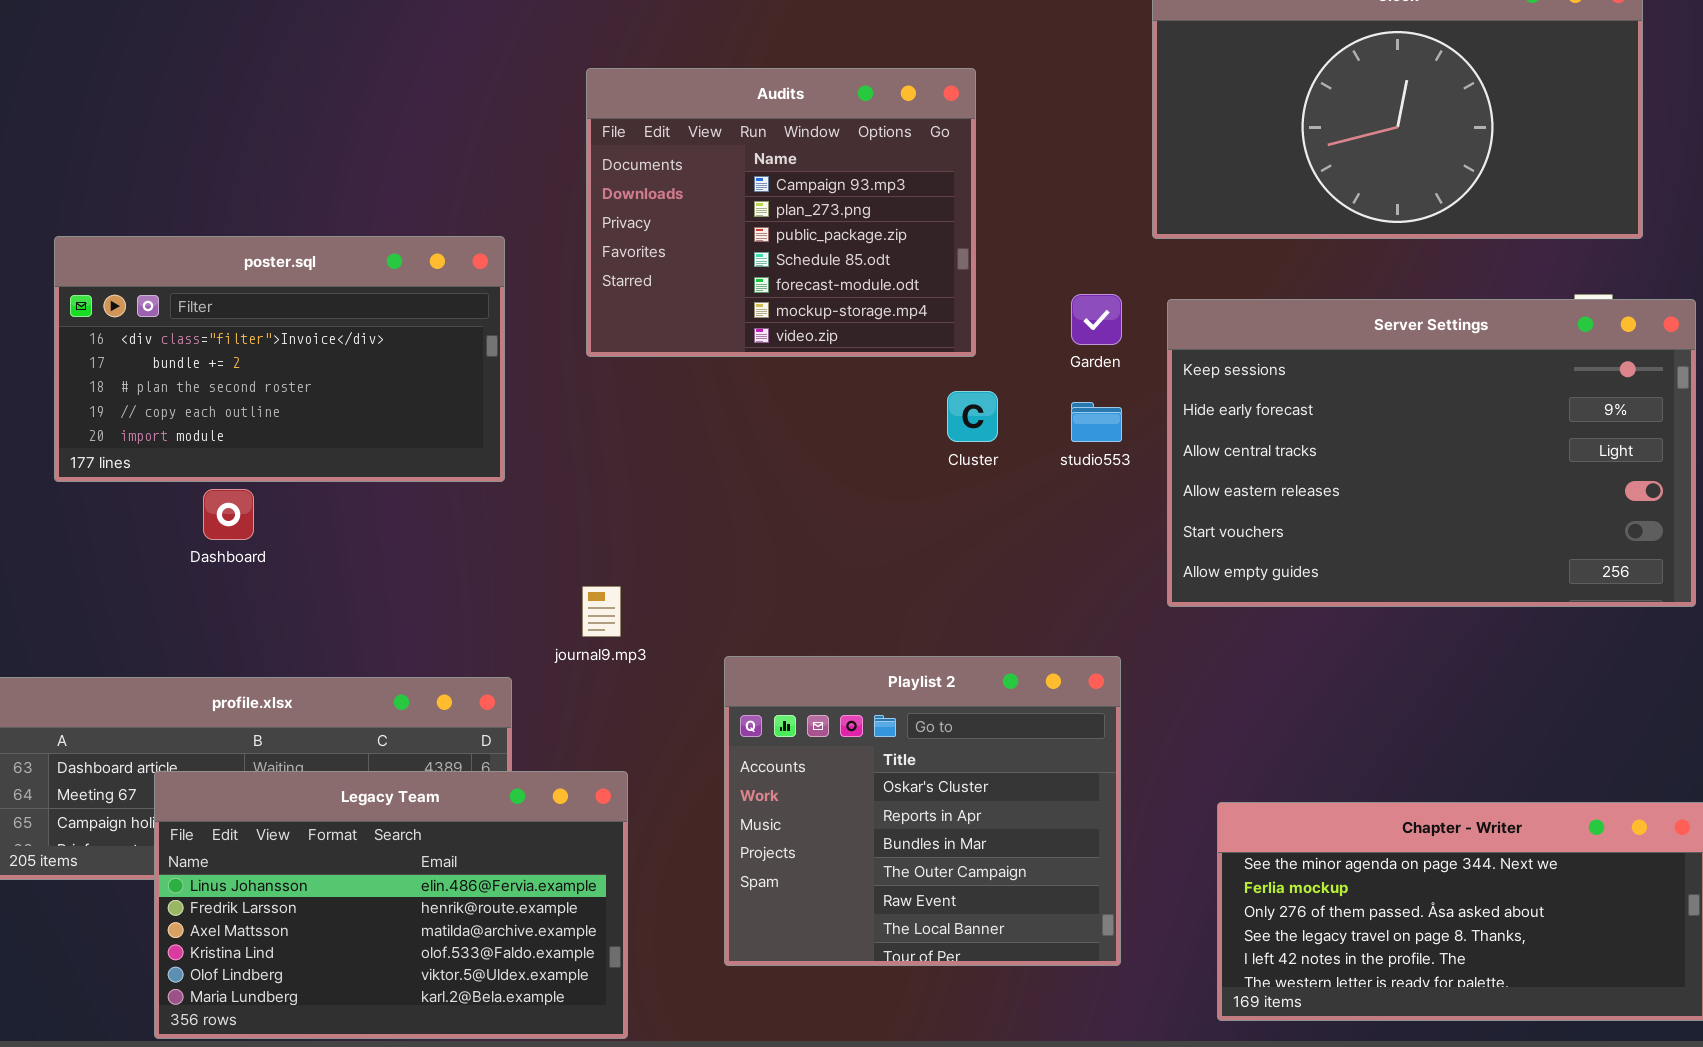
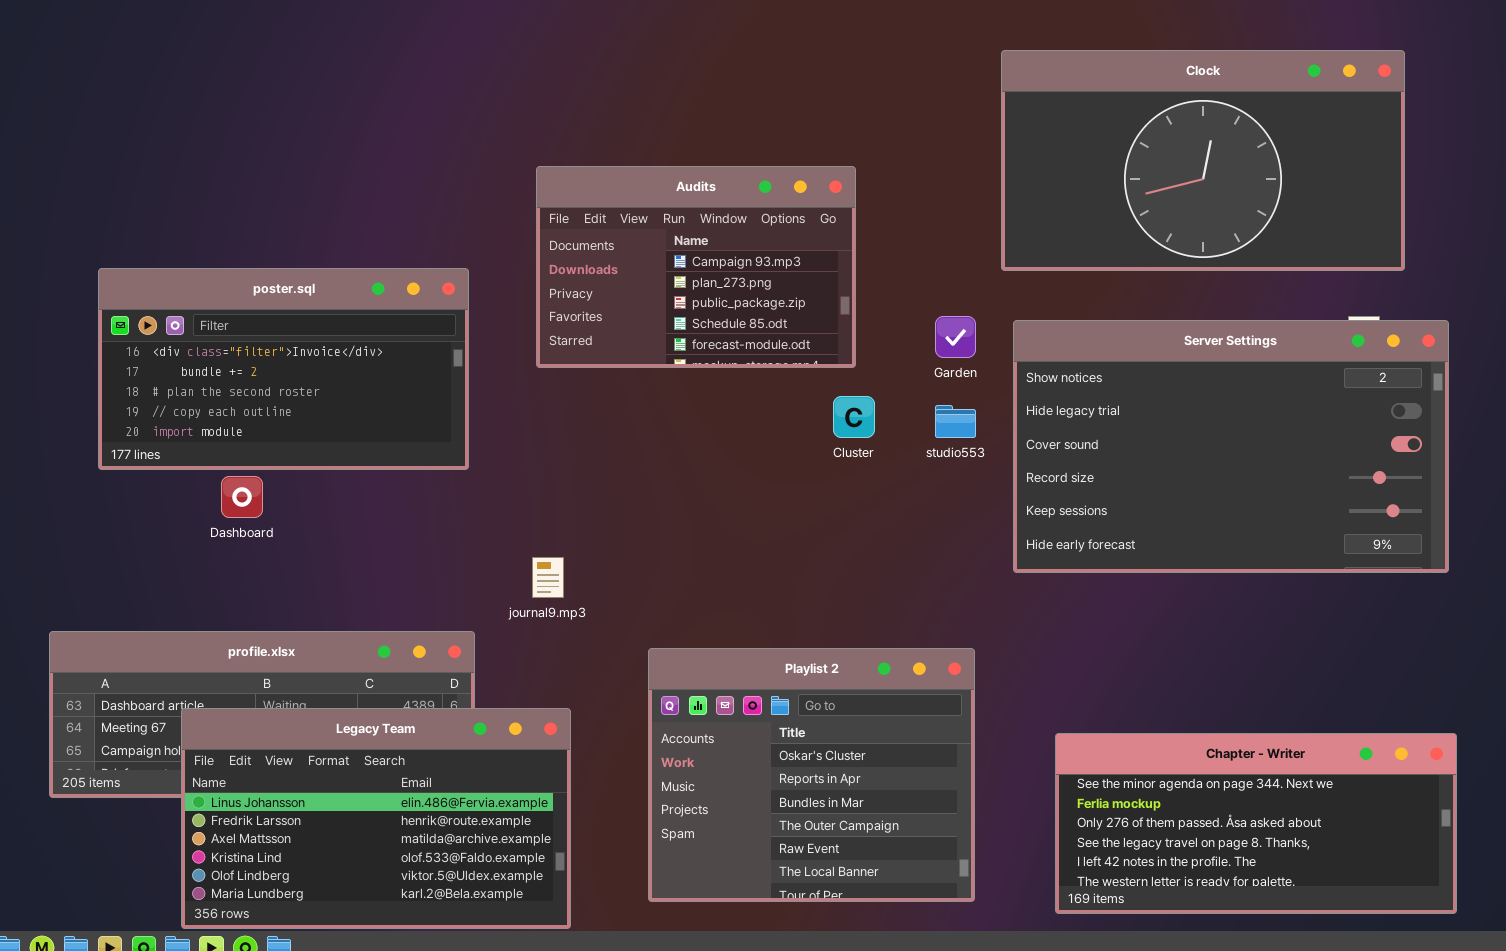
Audits: [586,68,976,357] -> [536,166,856,368], resized
Server Settings: [1167,299,1696,607] -> [1013,320,1449,573], scrolled up 4 rows
Playlist 2: [724,656,1121,966] -> [648,648,975,902], moved

